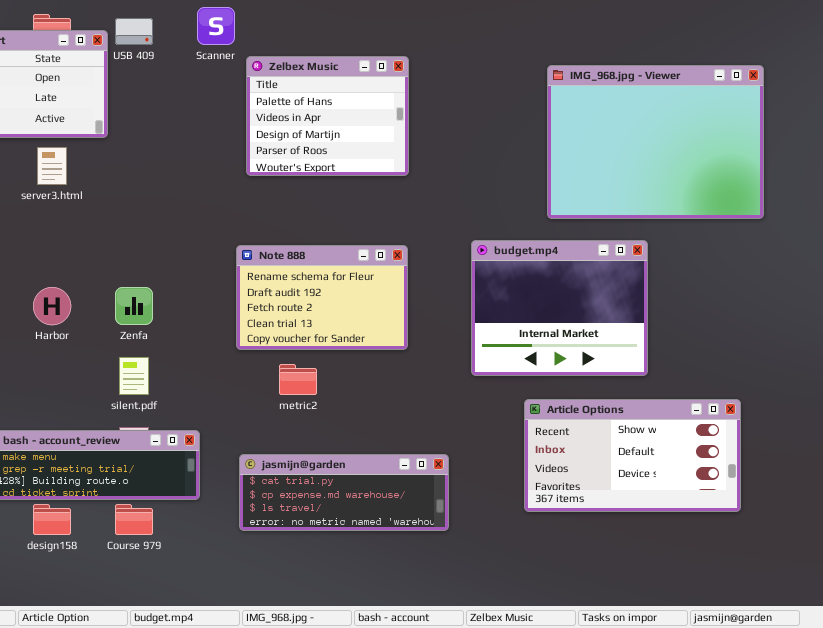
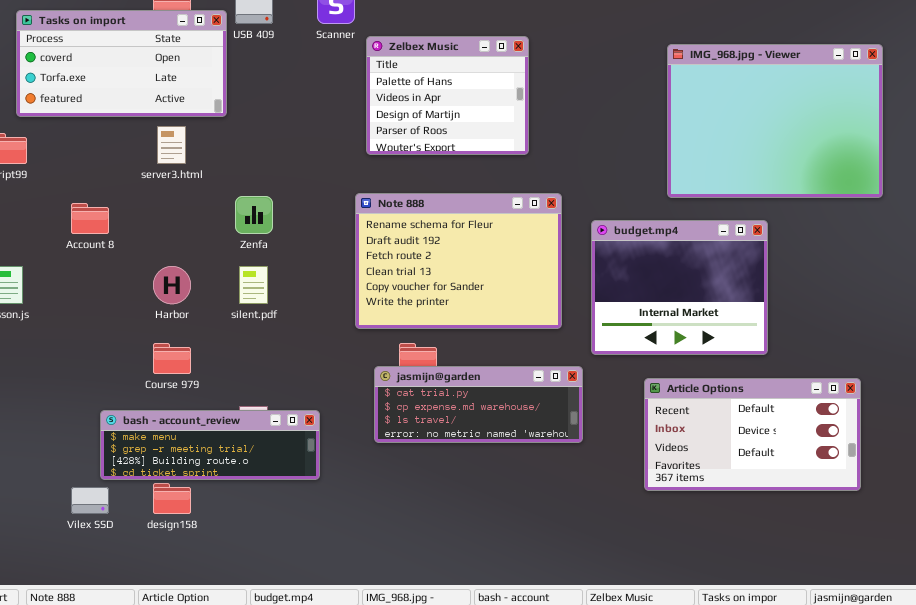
Note 888: [236,245,408,350] -> [355,193,562,329], resized
Zenfa: [115,287,153,325] -> [235,196,273,234], moved
silent.pdf: [119,357,149,395] -> [239,266,268,304], moved
Article Options: [524,399,741,512] -> [644,378,861,491], scrolled down 1 row
jasmijn@garden: [239,454,449,531] -> [374,366,583,443], moved
Course 979: [115,504,153,535] -> [153,343,191,374], moved

